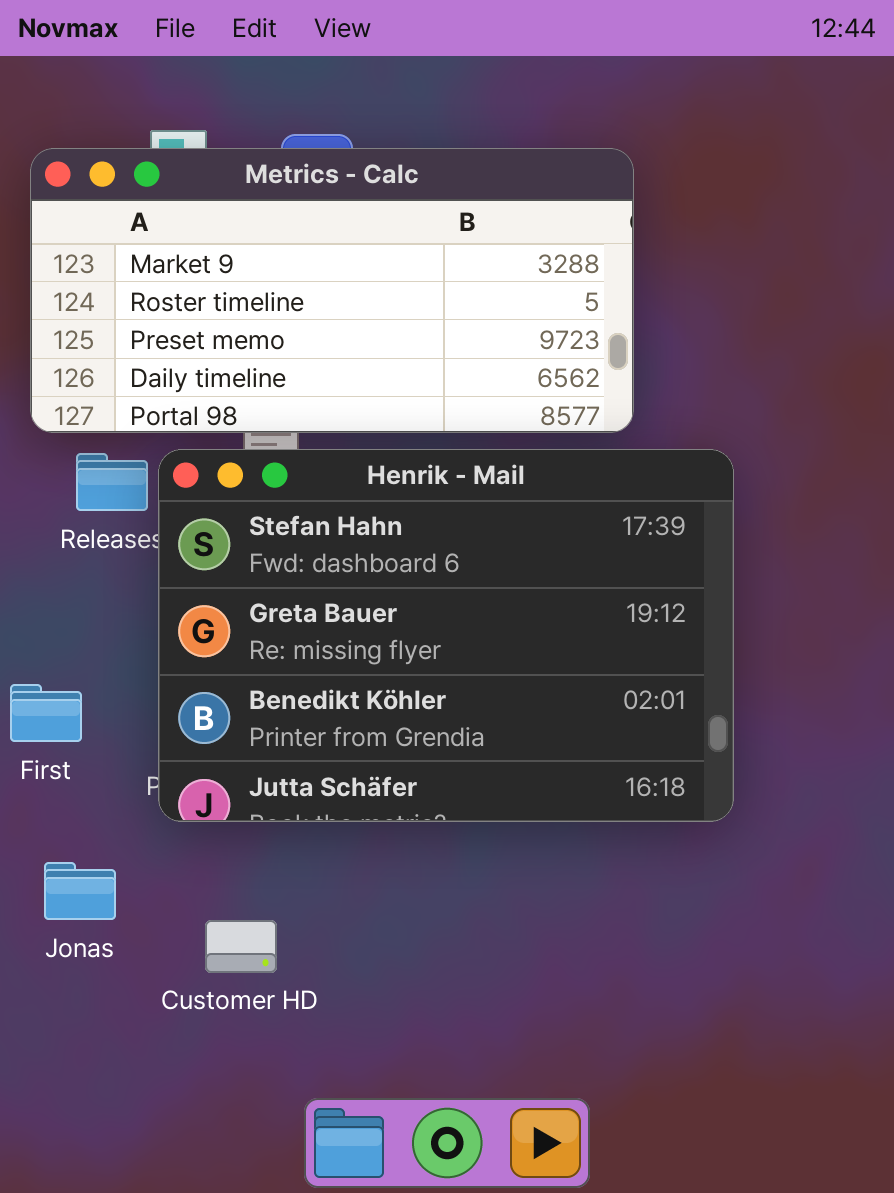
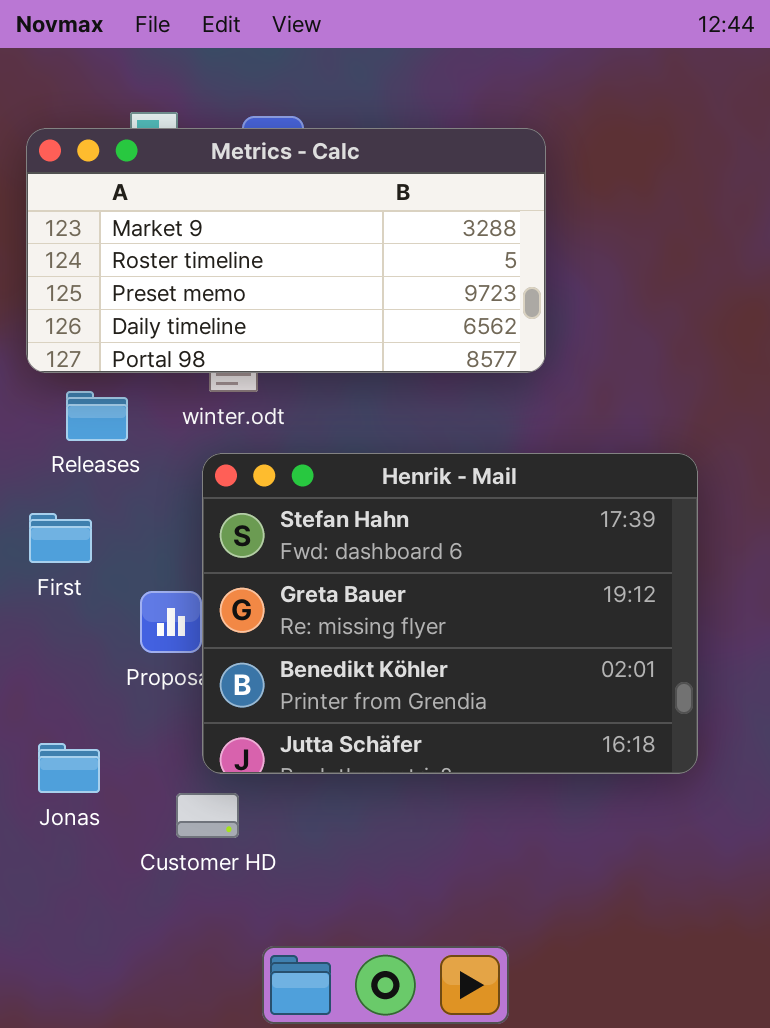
Henrik - Mail: [158,449,734,822] -> [202,453,698,774], moved
First: [10,684,82,742] -> [29,513,92,563], moved

